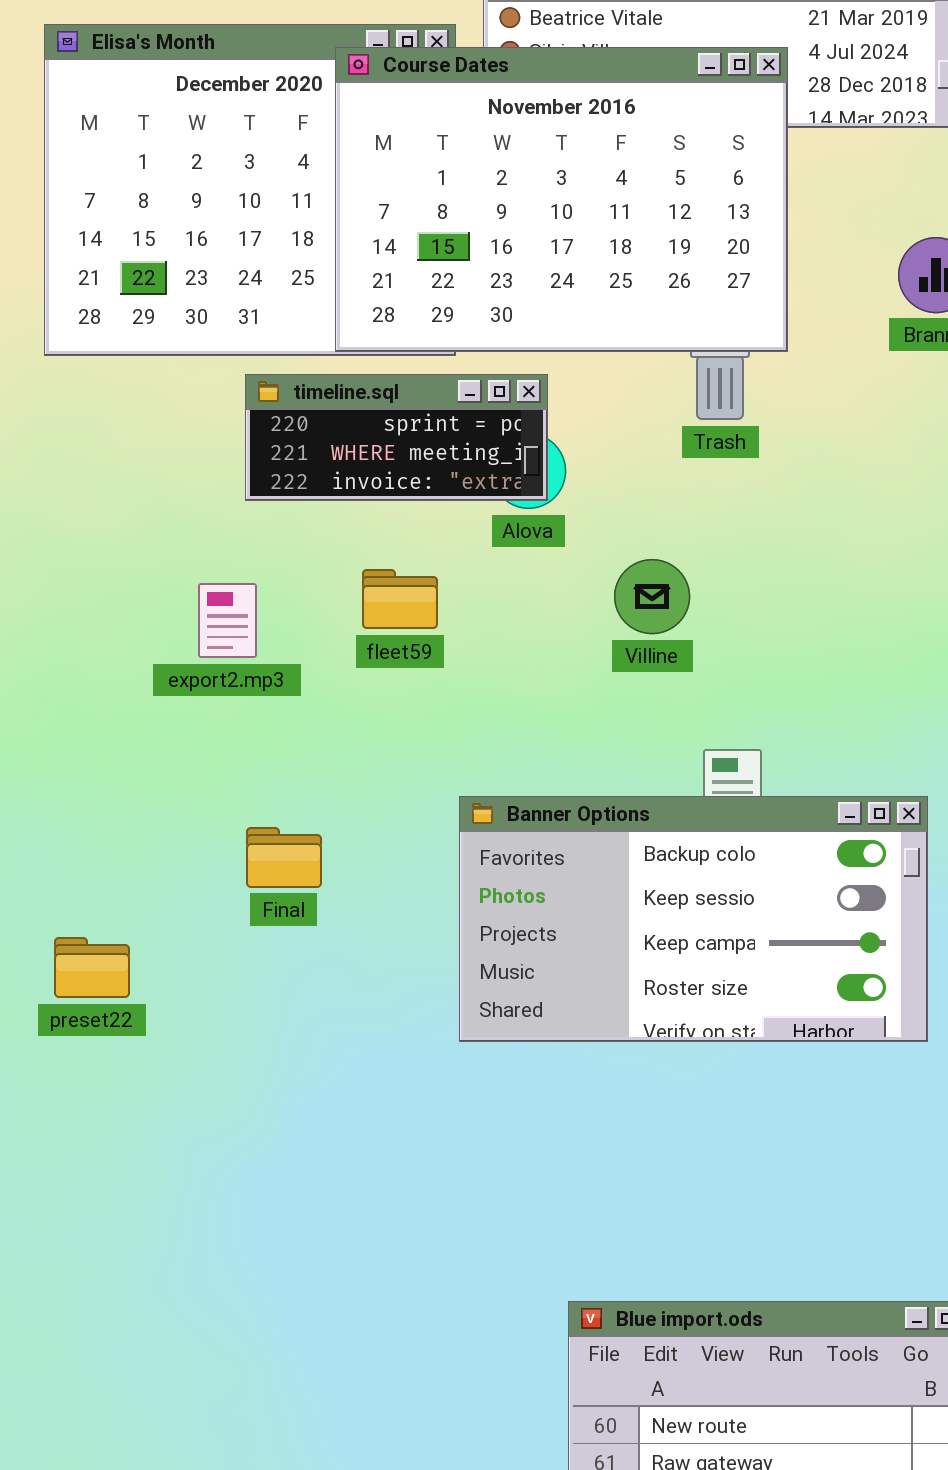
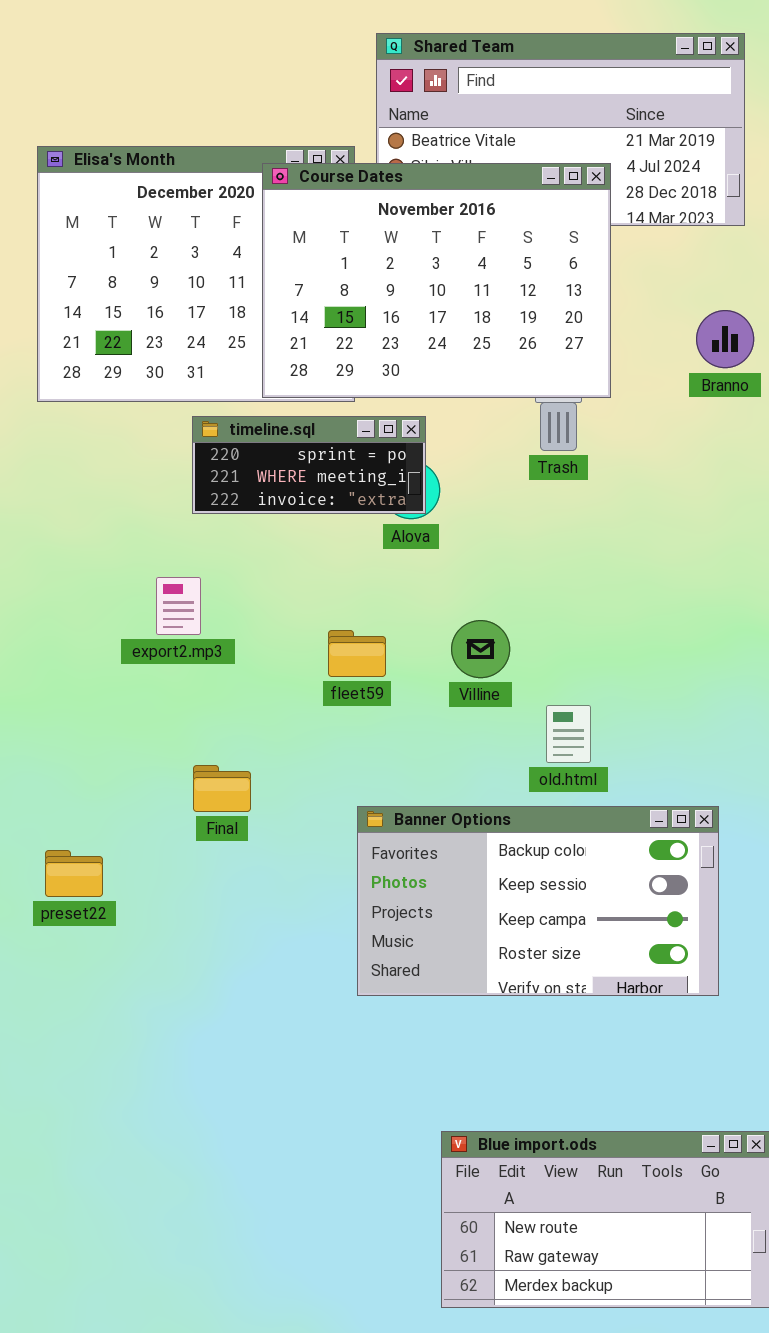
Villine: [614,559,690,634] -> [451,620,510,678], moved
fleet59: [362,569,438,629] -> [328,630,386,677], moved
Banner Options: [459,796,928,1042] -> [357,806,719,996], moved

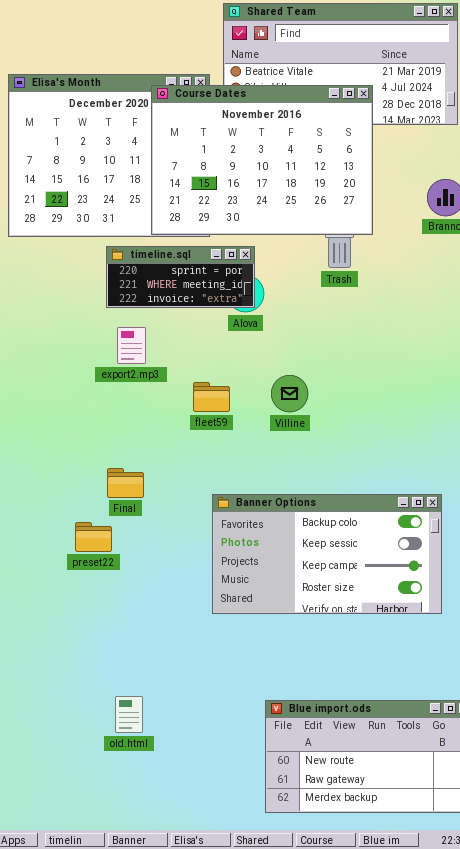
export2.mp3: [156,577,201,635] -> [117,327,146,364], moved
old.html: [546,705,591,763] -> [115,696,143,733], moved
preset22: [45,850,103,897] -> [75,522,112,552], moved

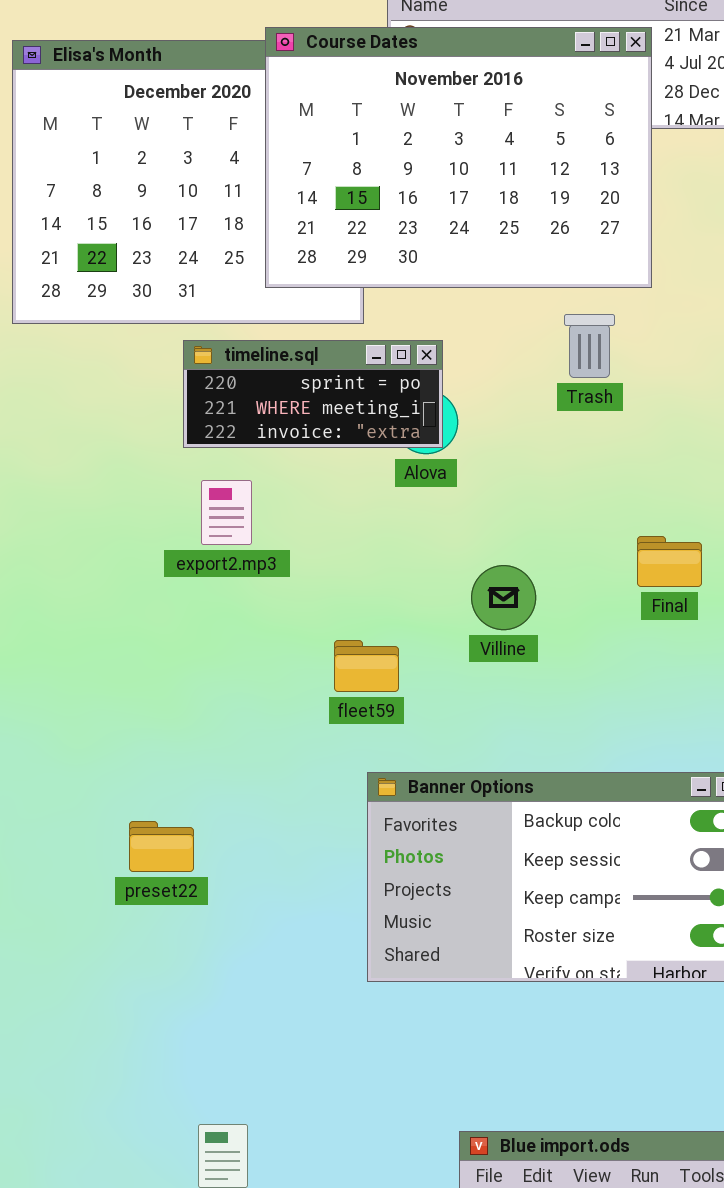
Course Dates: [151,85,373,235] -> [265,27,652,288], moved
fleet59: [193,382,230,412] -> [334,640,399,692], moved
Final: [107,468,144,498] -> [637,536,702,587], moved

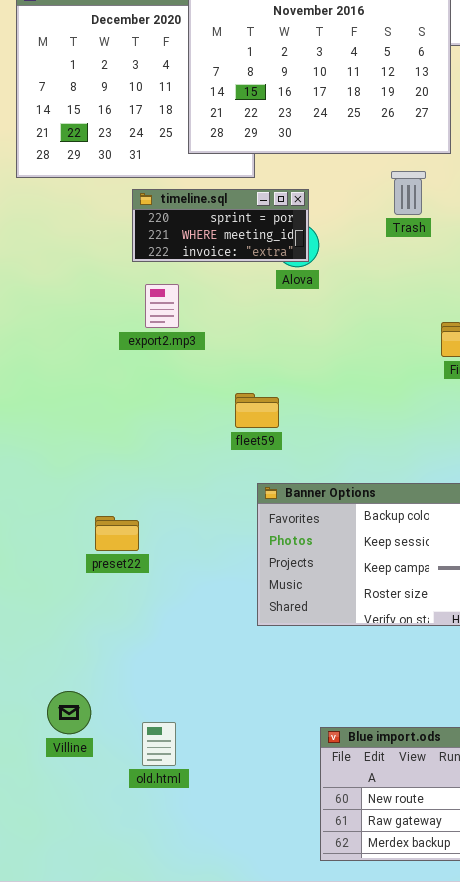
Villine: [471,565,536,630] -> [47,691,91,734], moved

